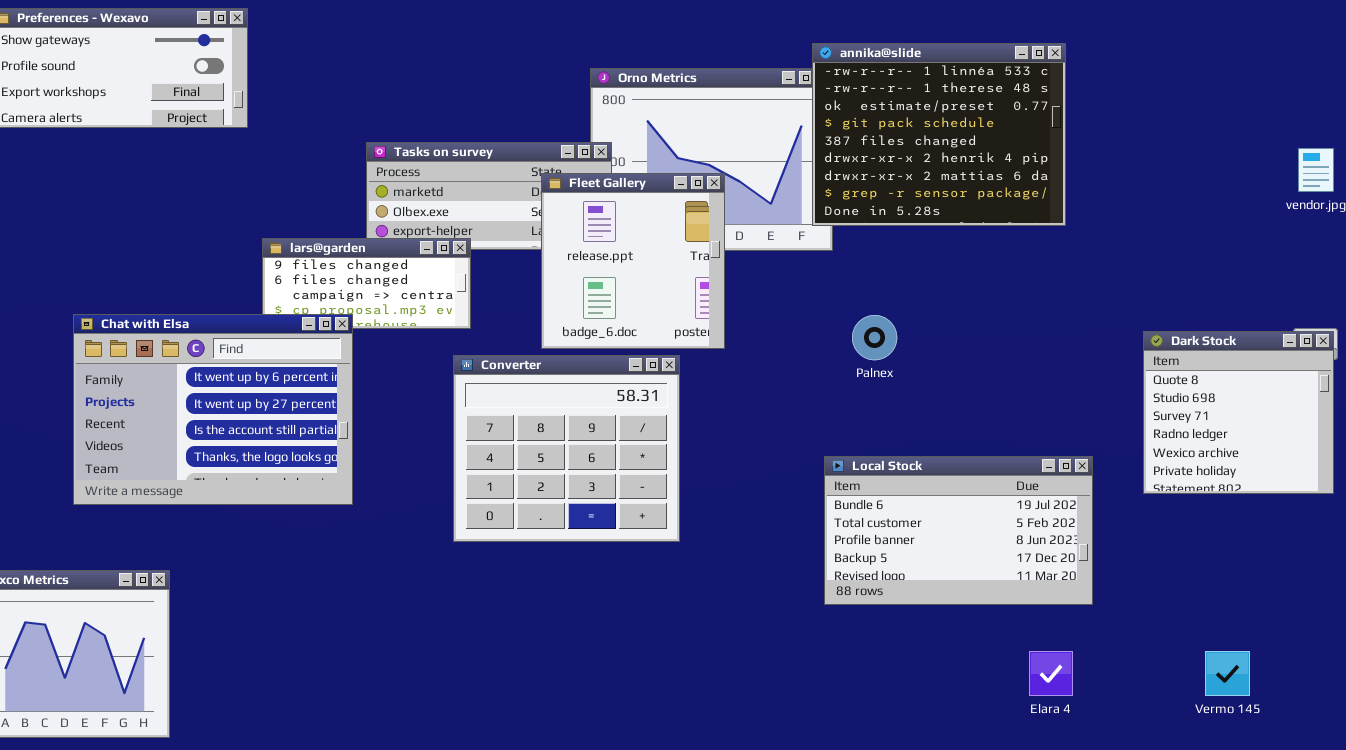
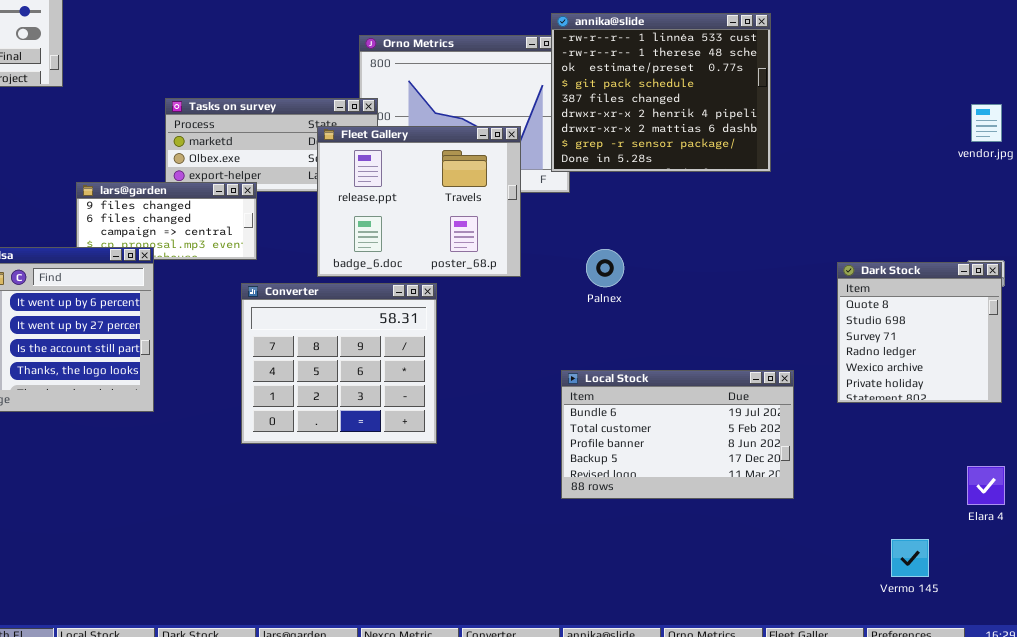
Fleet Gallery: [541,173,725,349] -> [317,126,521,277], resized
Elara 4: [1029,651,1073,696] -> [967,466,1005,505], moved

